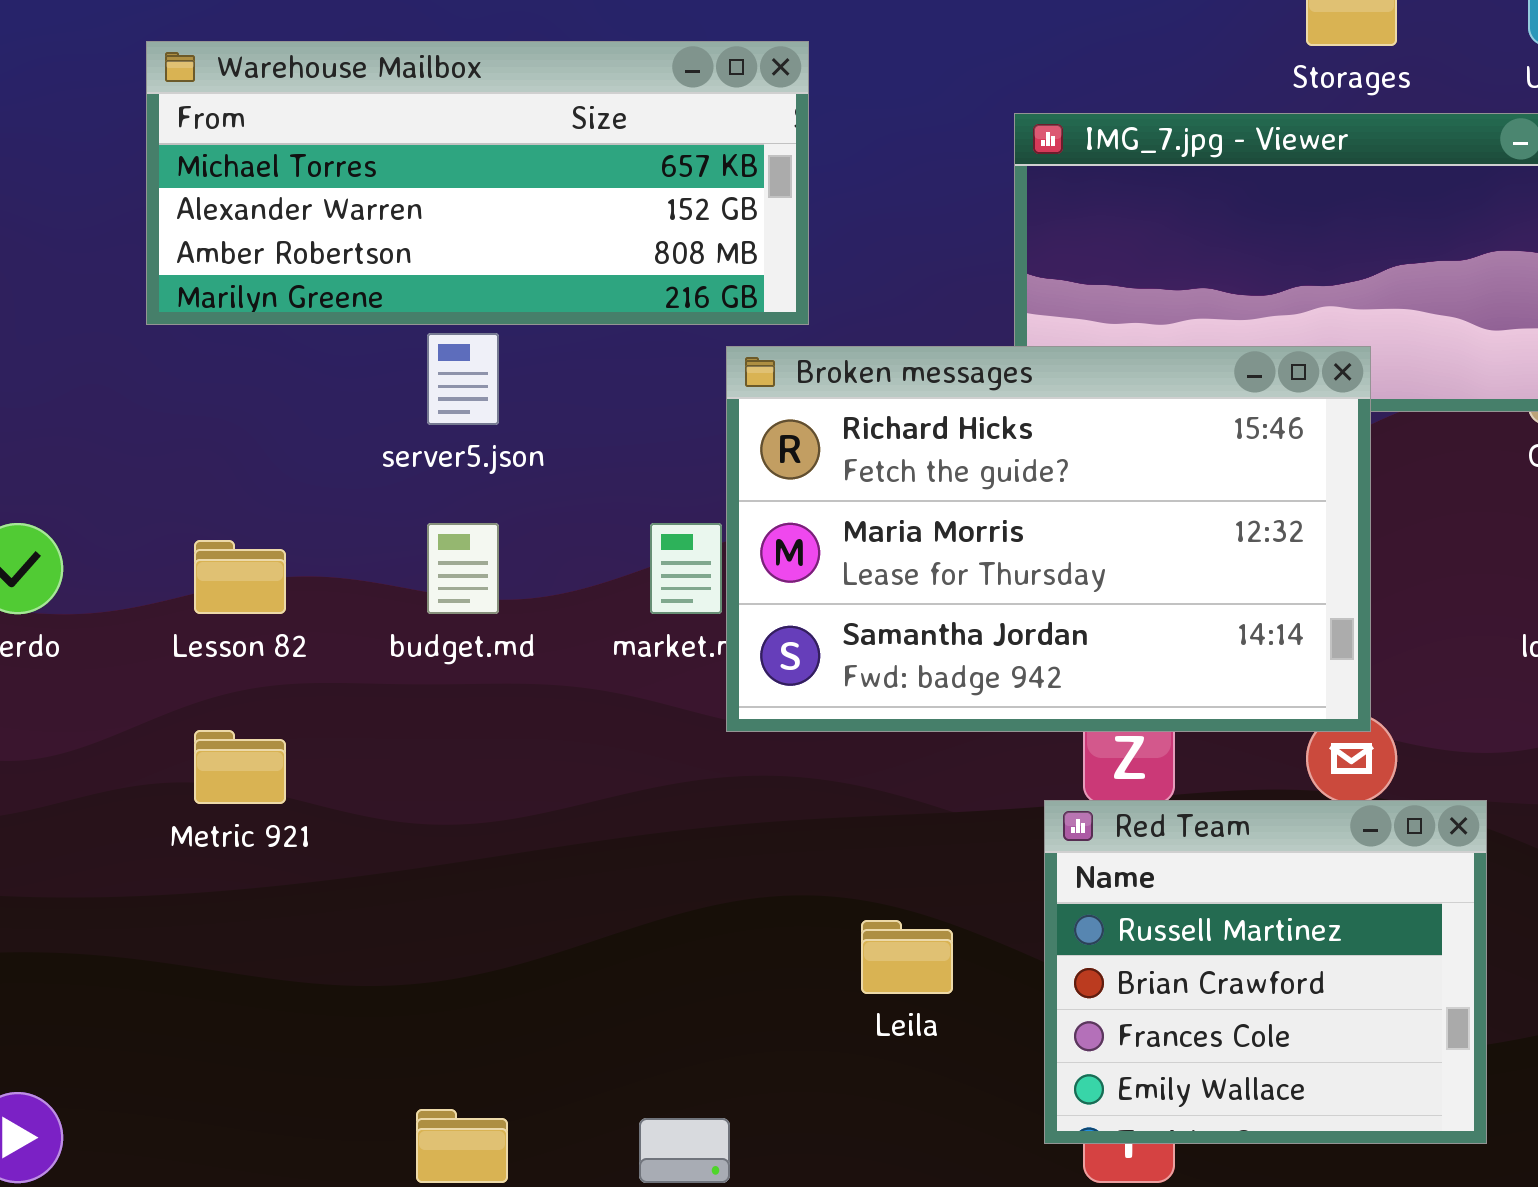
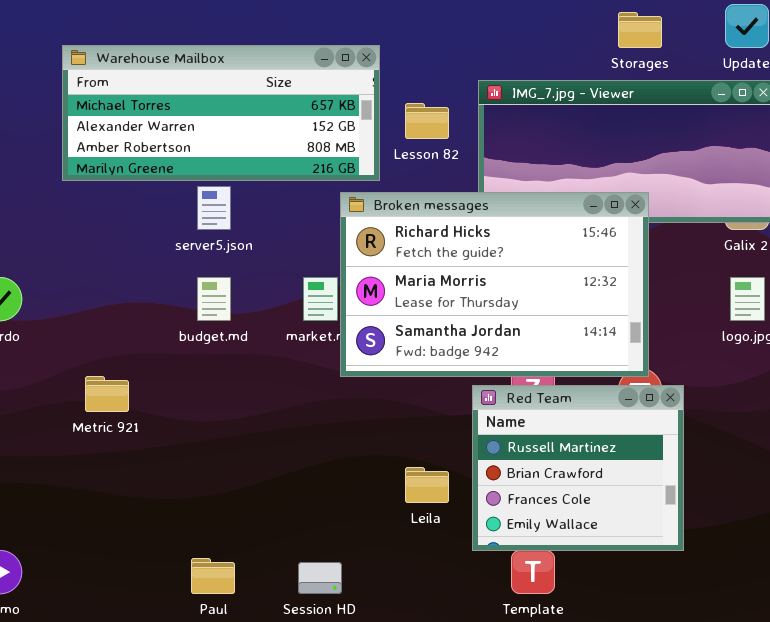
Lesson 82: [194,540,286,614] -> [405,103,449,139], moved
Red Team: [1044,800,1487,1144] -> [472,385,684,551], moved

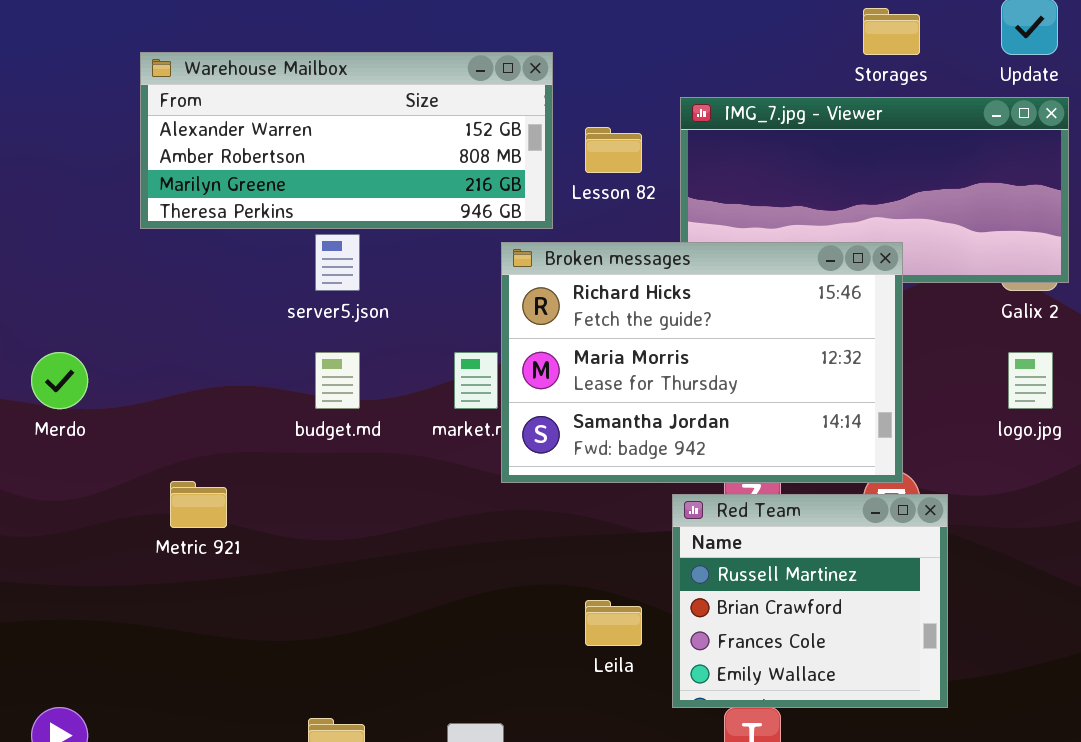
Warehouse Mailbox: [62,45,380,181] -> [140,52,553,229], scrolled down 1 row

